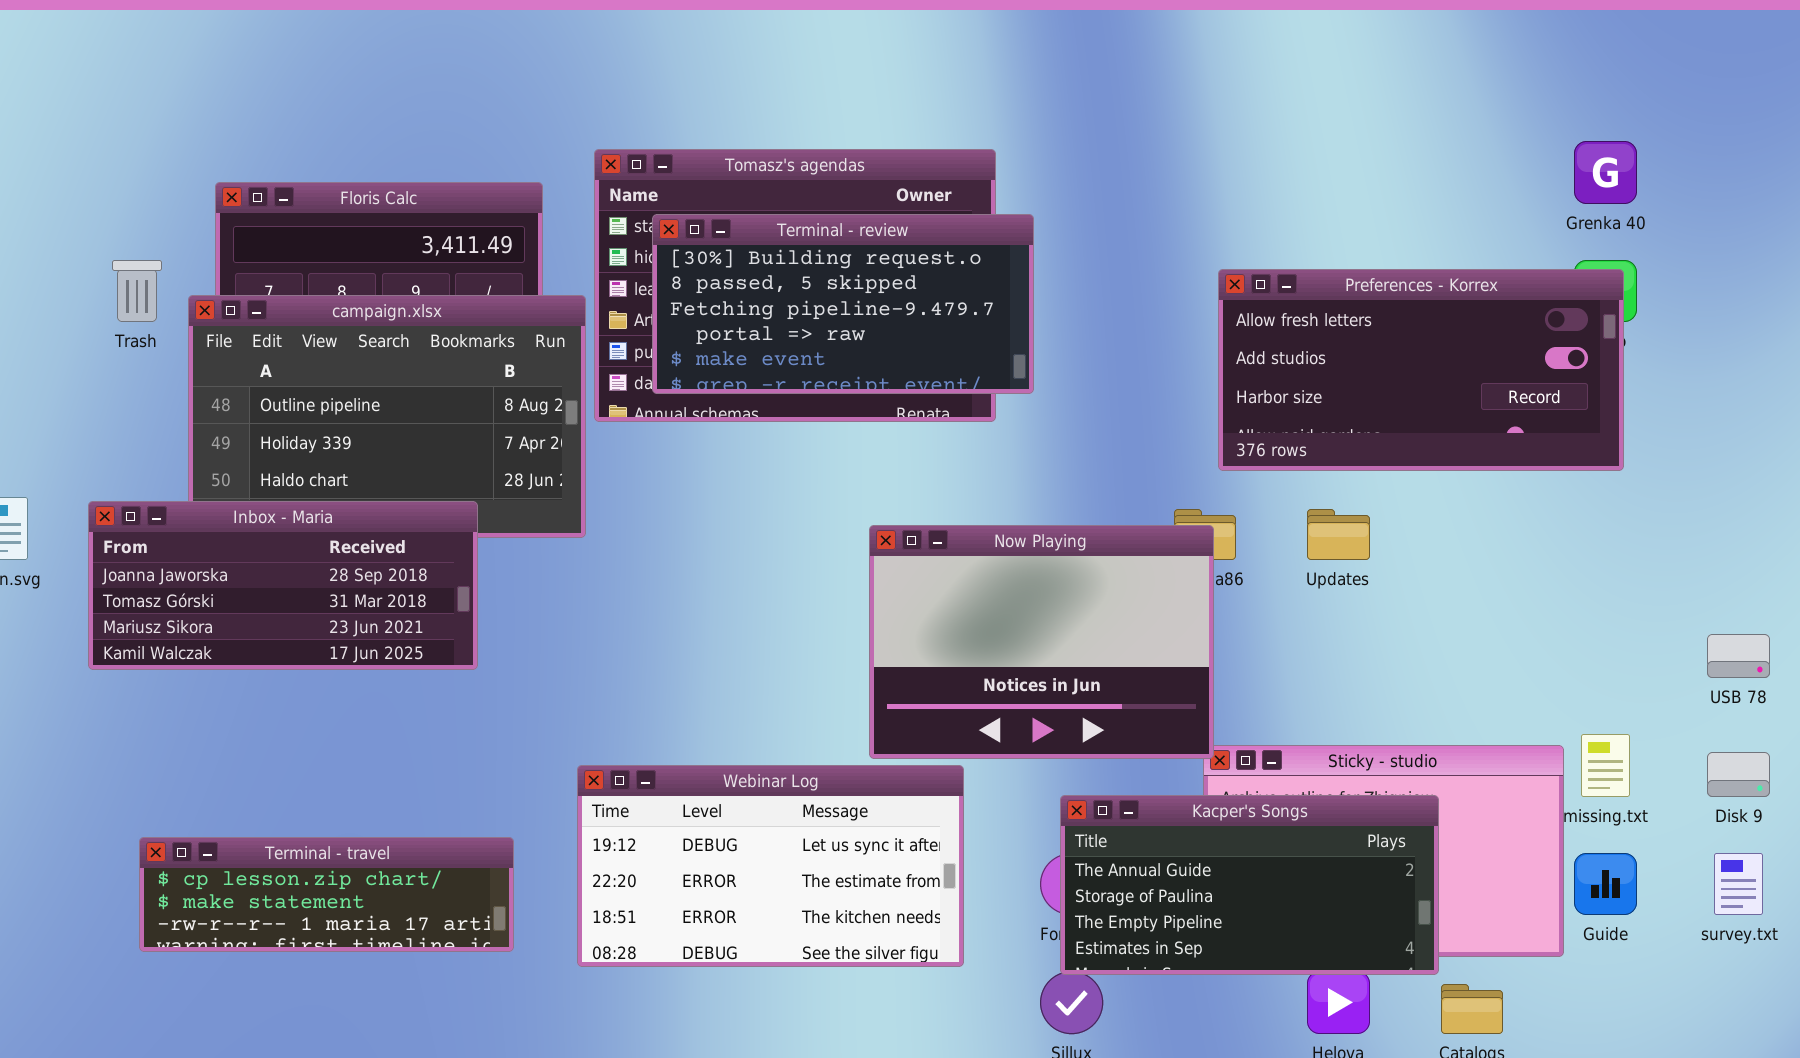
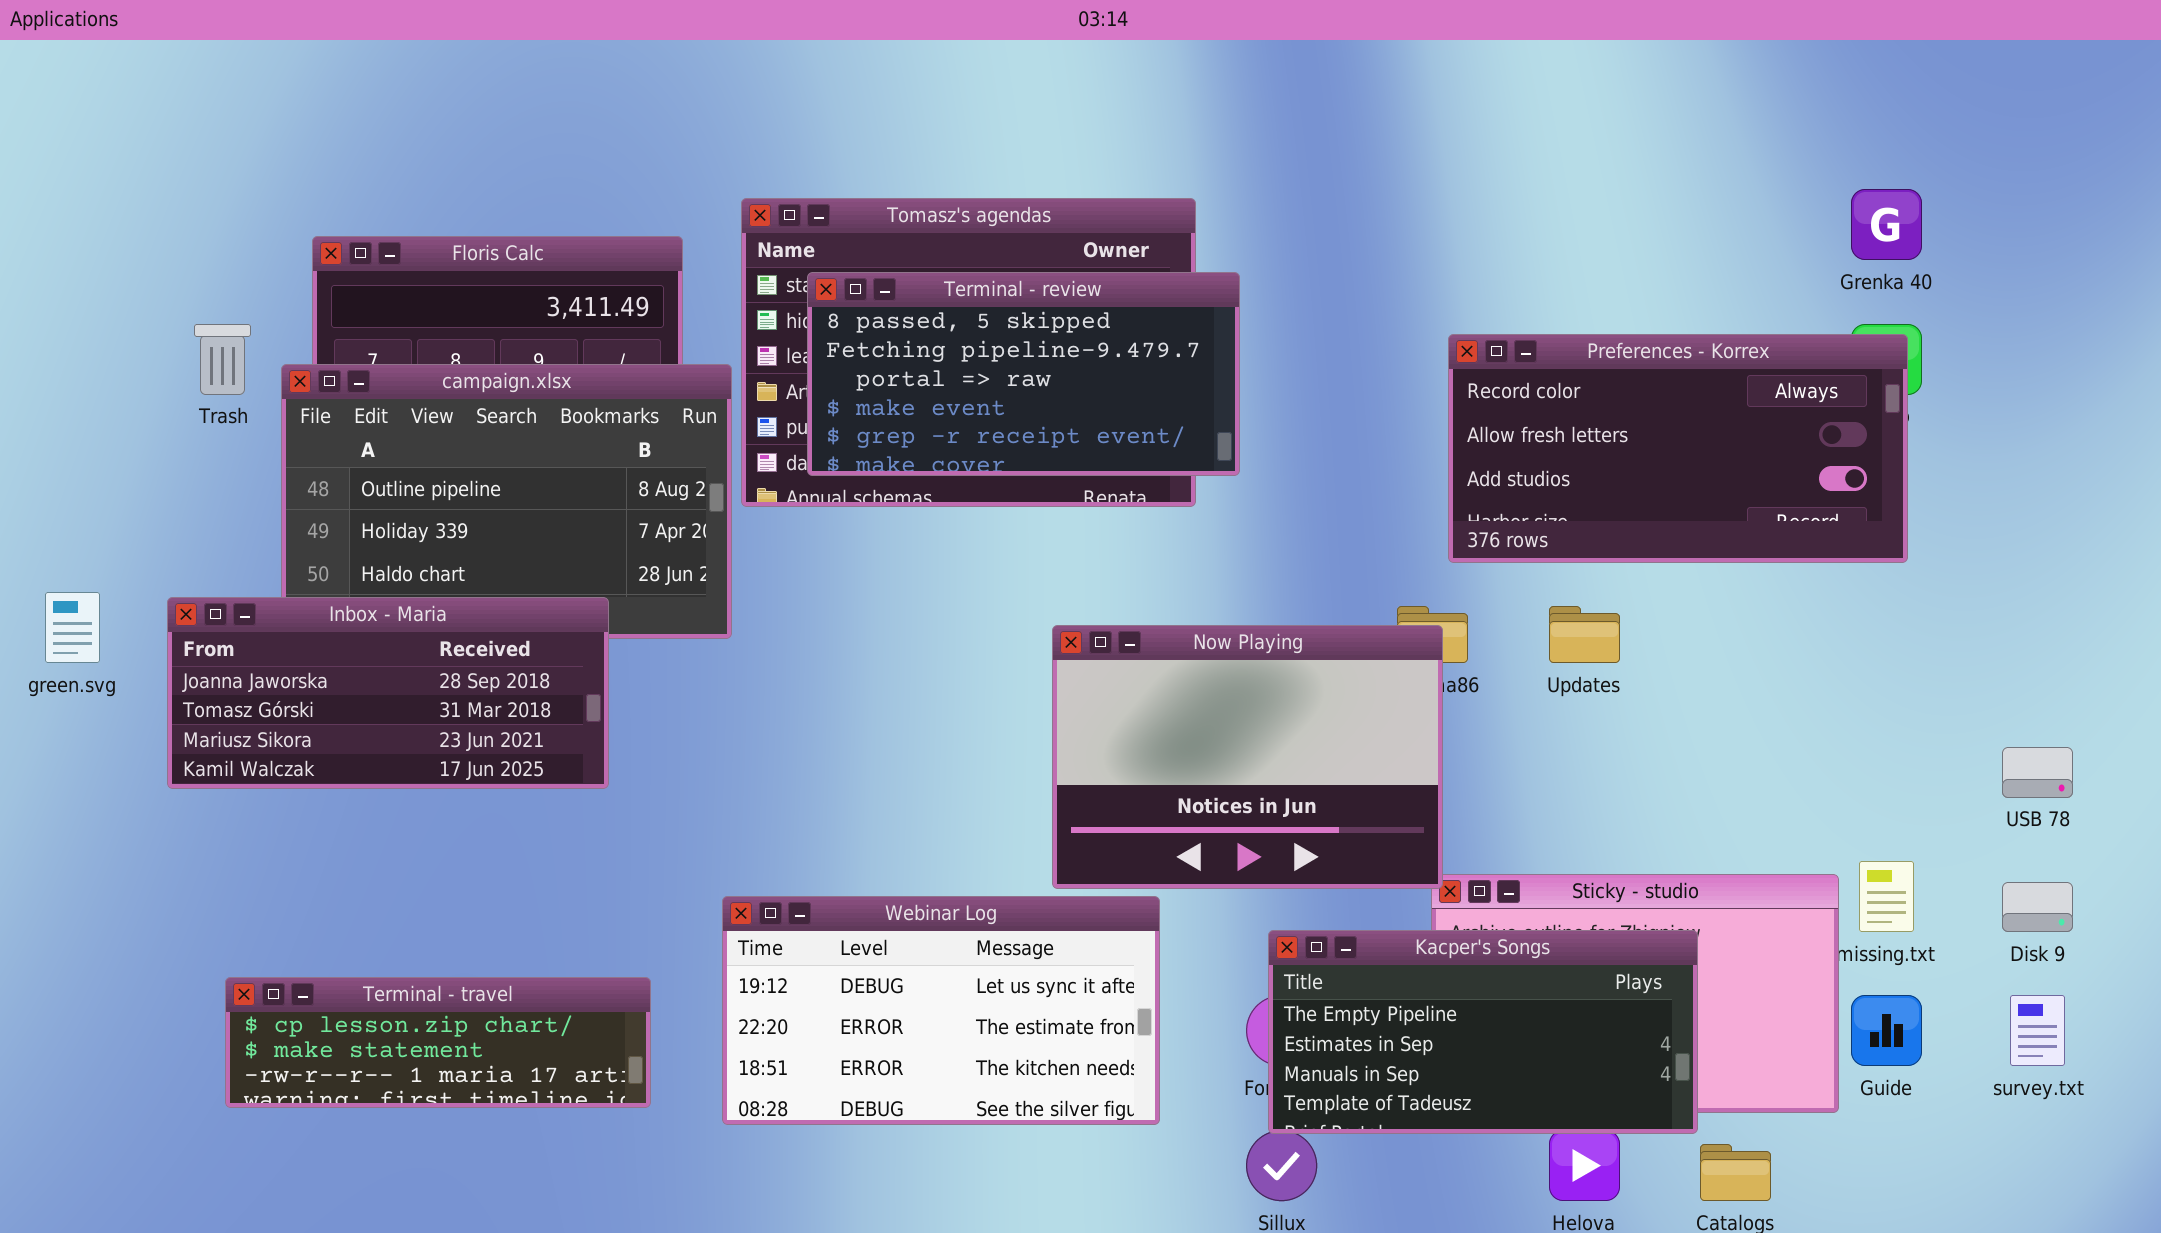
Terminal - review: [652,214,1034,394] -> [807,272,1240,476], scrolled down 1 row
Preferences - Korrex: [1218,269,1624,471] -> [1448,334,1908,563], scrolled up 1 row
Kacper's Songs: [1060,795,1439,975] -> [1268,930,1698,1134], scrolled down 2 rows

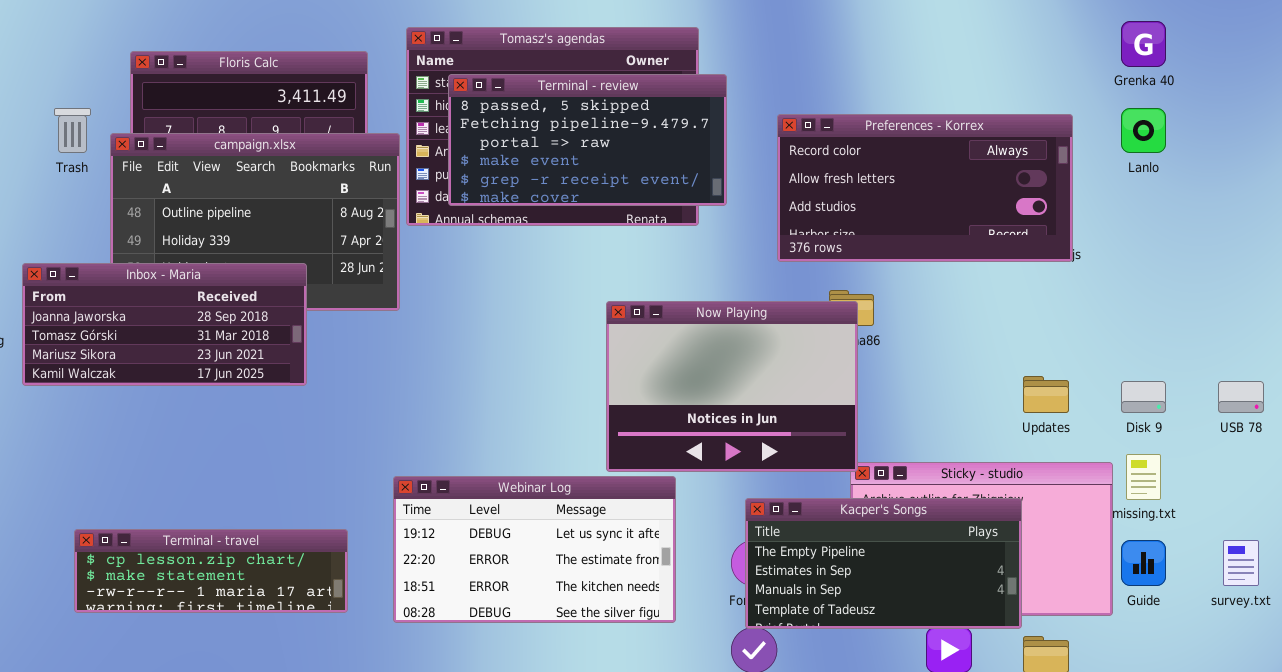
Preferences - Korrex: [1448,334,1908,563] -> [777,114,1073,262], moved
Inbox - Maria: [167,597,609,789] -> [22,263,307,386], moved
Updates: [1549,606,1620,663] -> [1023,376,1069,413], moved
Disk 9: [2002,882,2073,932] -> [1121,381,1166,413], moved

